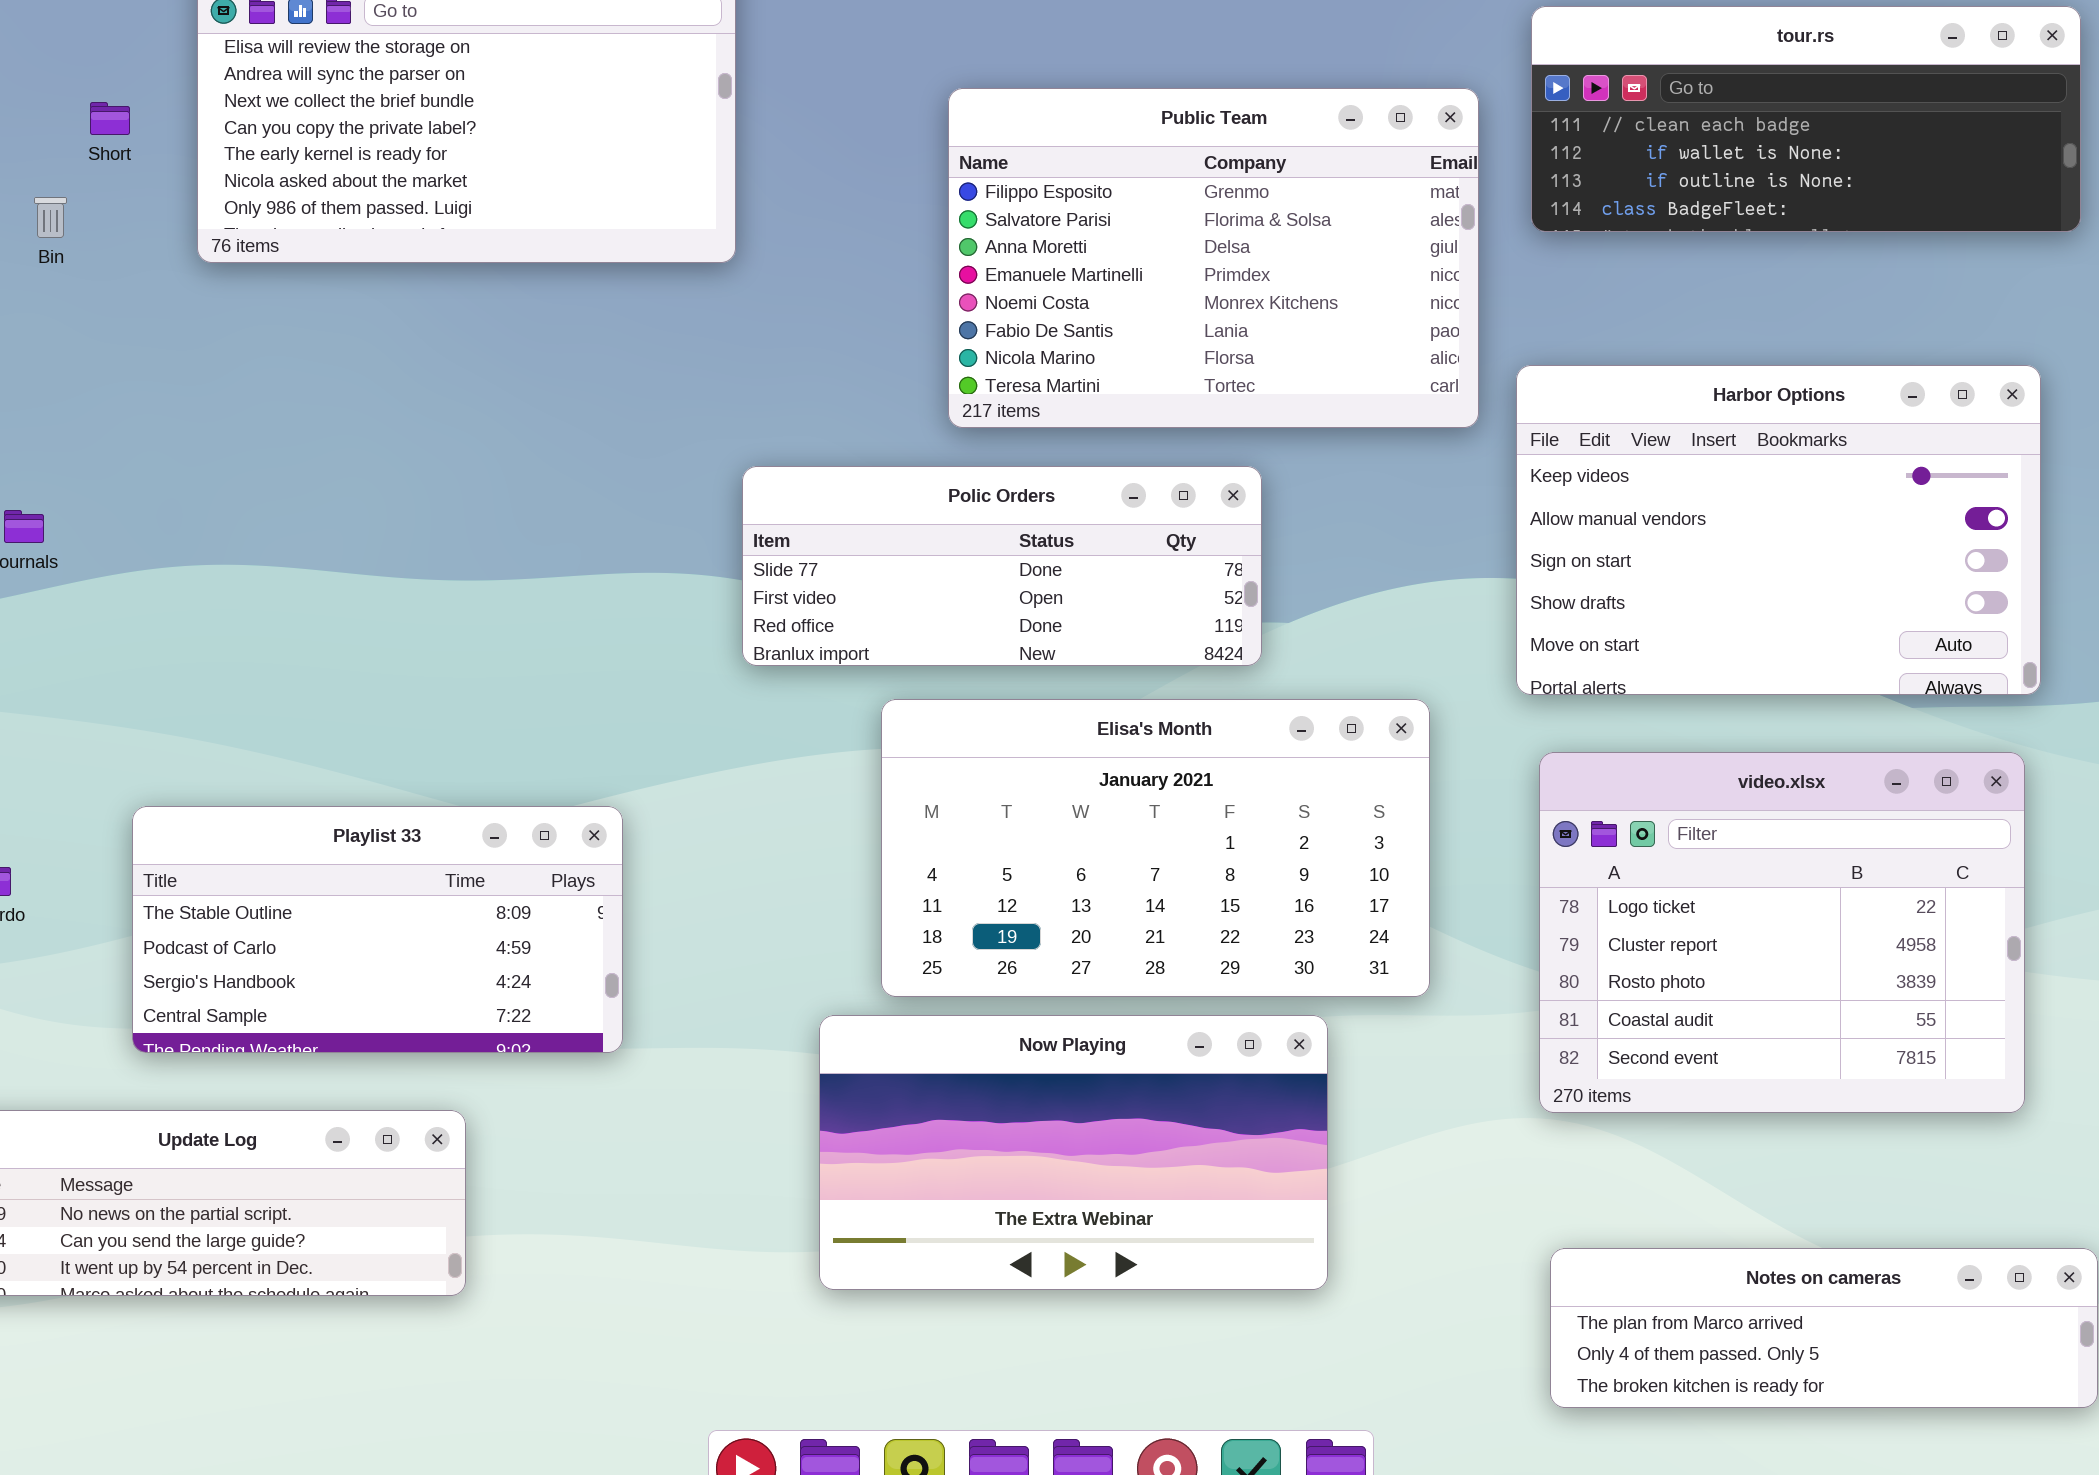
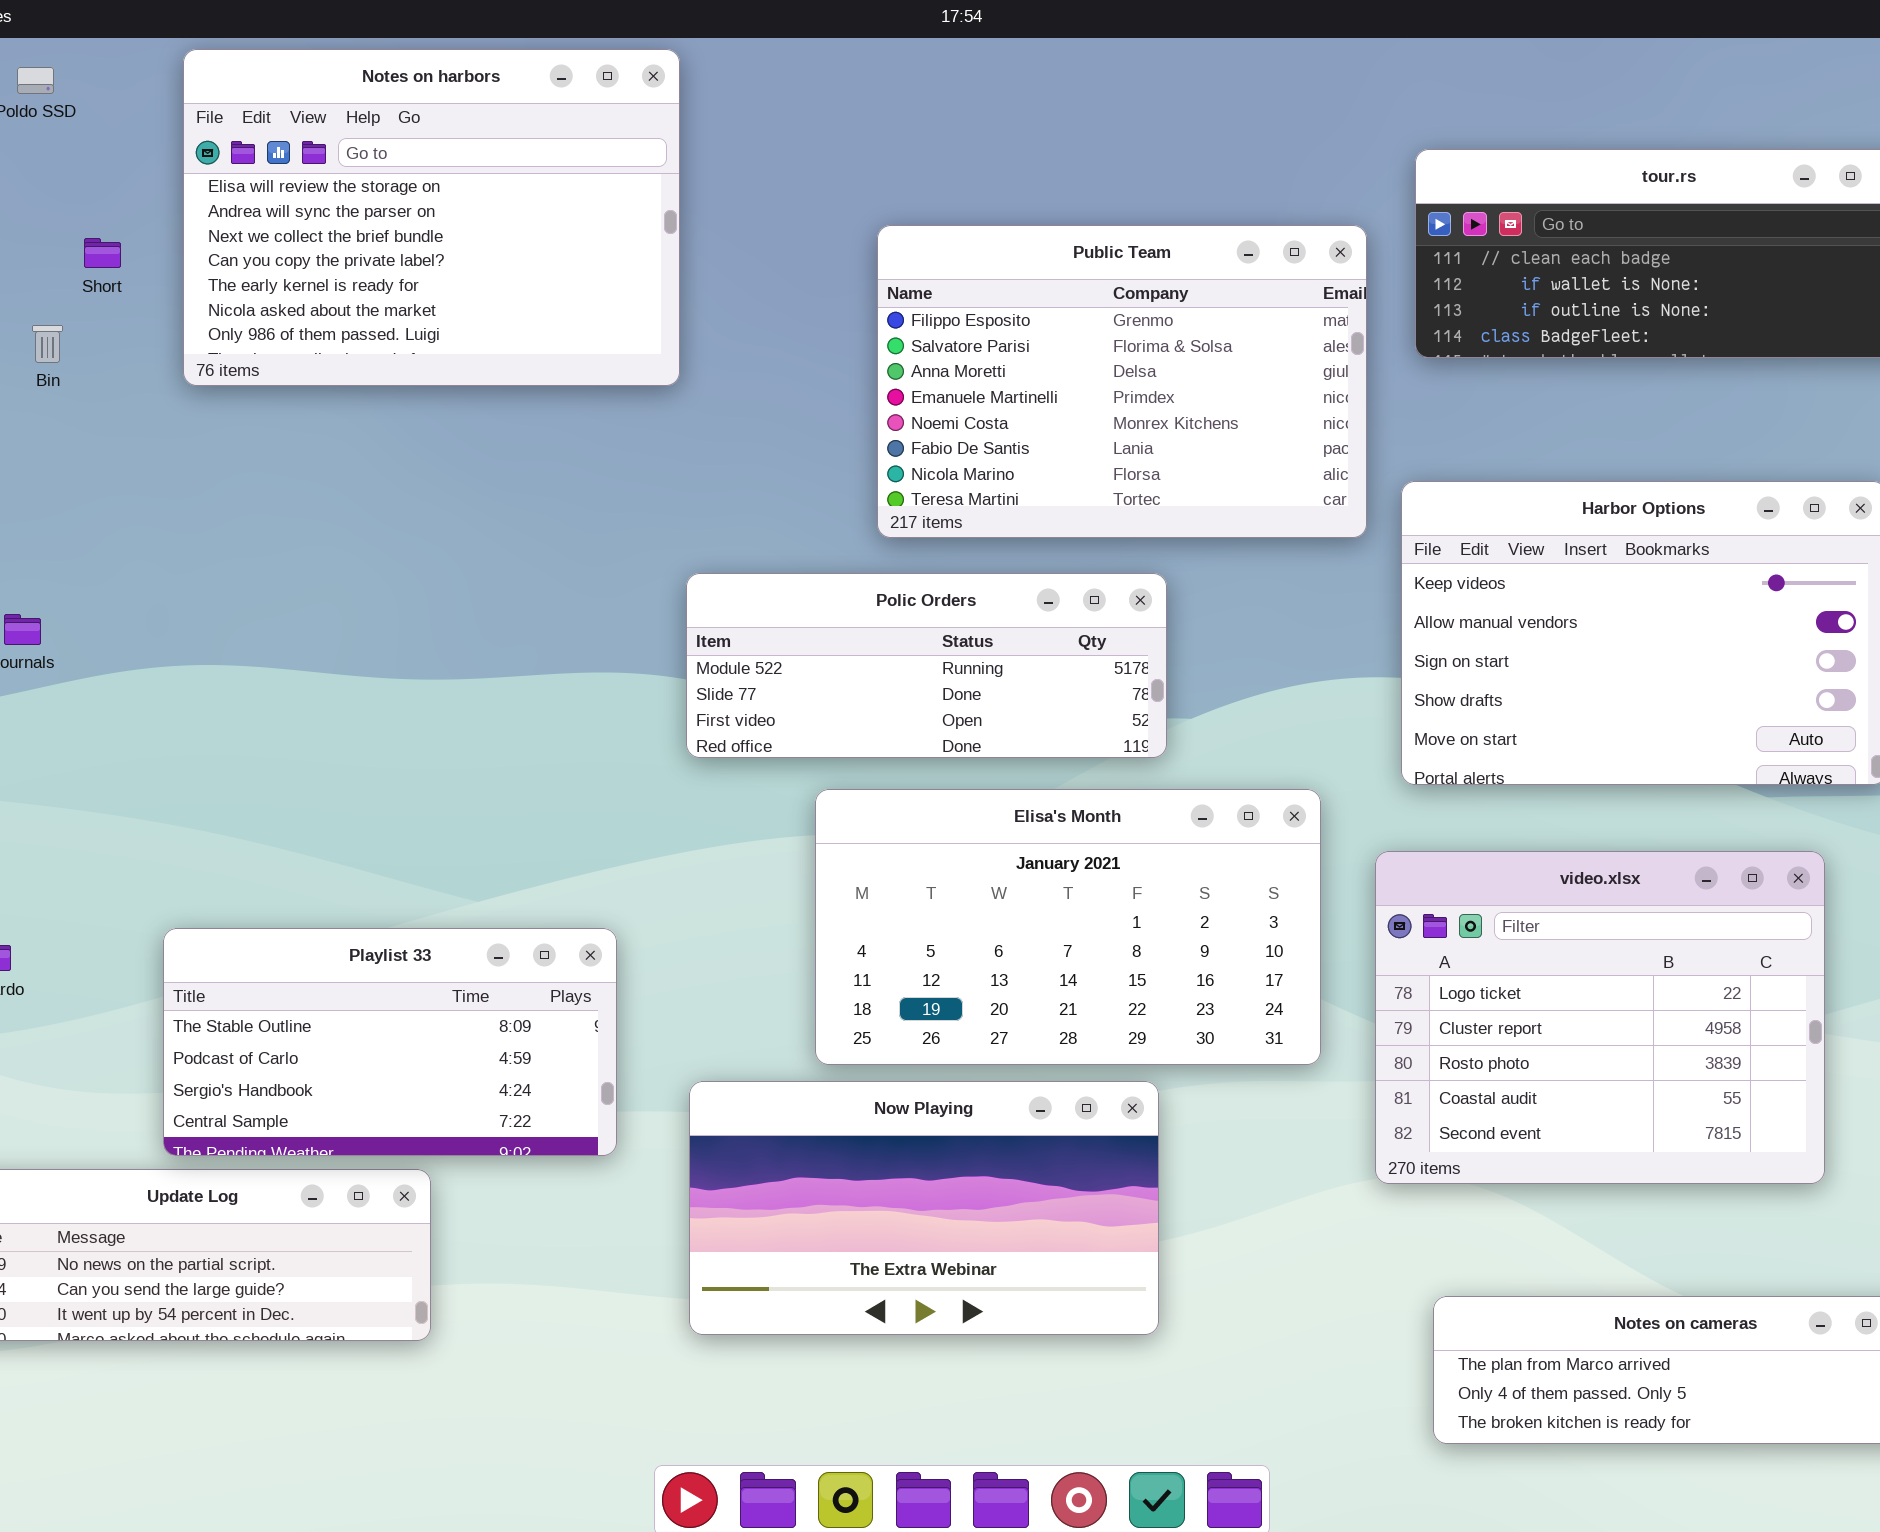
Polic Orders: [742,466,1262,666] -> [686,573,1167,758], scrolled up 1 row
video.xlsx: [1539,752,2025,1113] -> [1375,851,1825,1184], moved
Playlist 33: [132,806,623,1053] -> [163,928,617,1156], moved
Now Playing: [819,1015,1328,1290] -> [689,1081,1159,1335], moved

